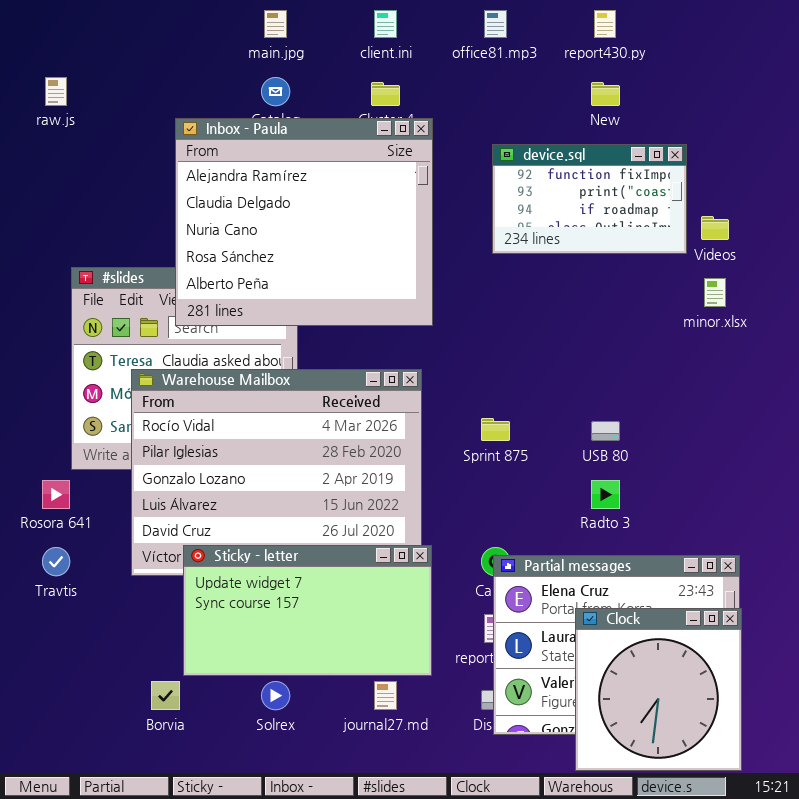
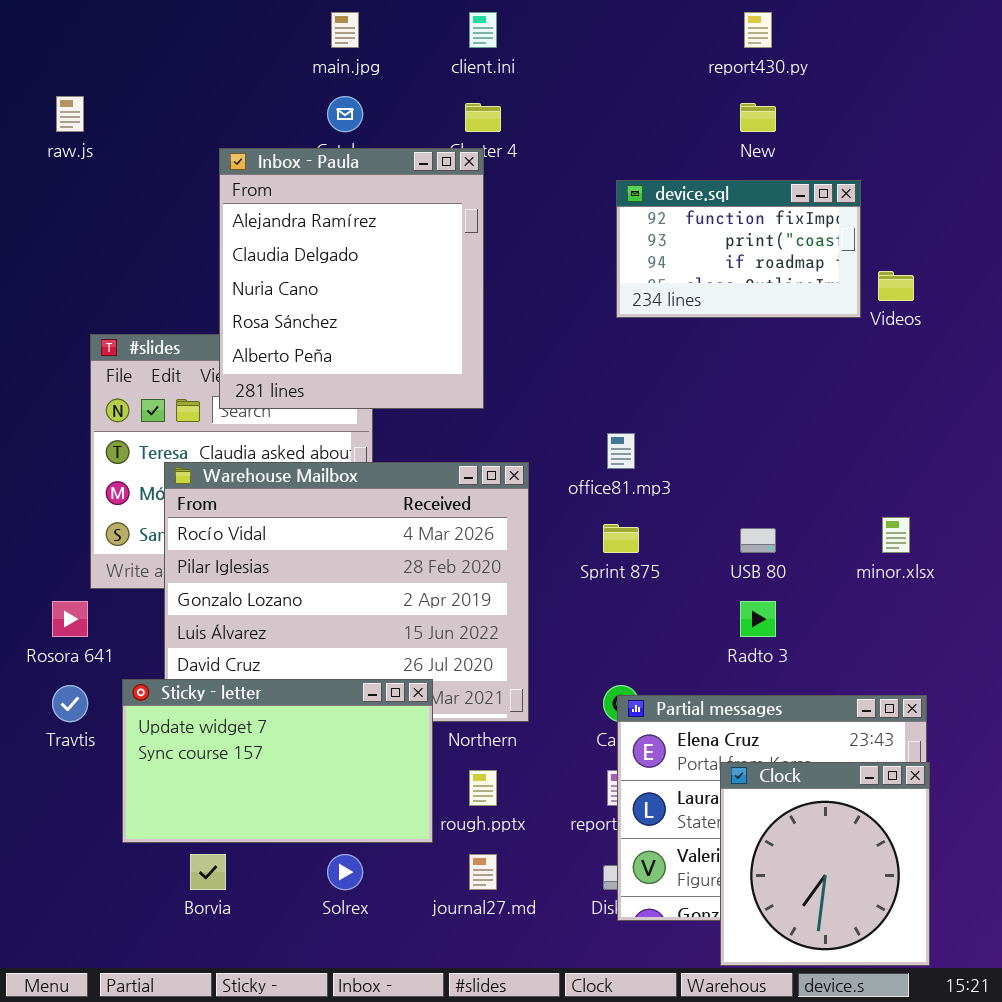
office81.mp3: [484,10,507,38] -> [607,433,635,469], moved
Inbox - Paula: [175,118,433,326] -> [219,148,484,409], resized
minor.xlsx: [704,278,726,307] -> [882,517,910,553], moved
Sticky - letter: [183,545,432,676] -> [122,679,433,843], moved

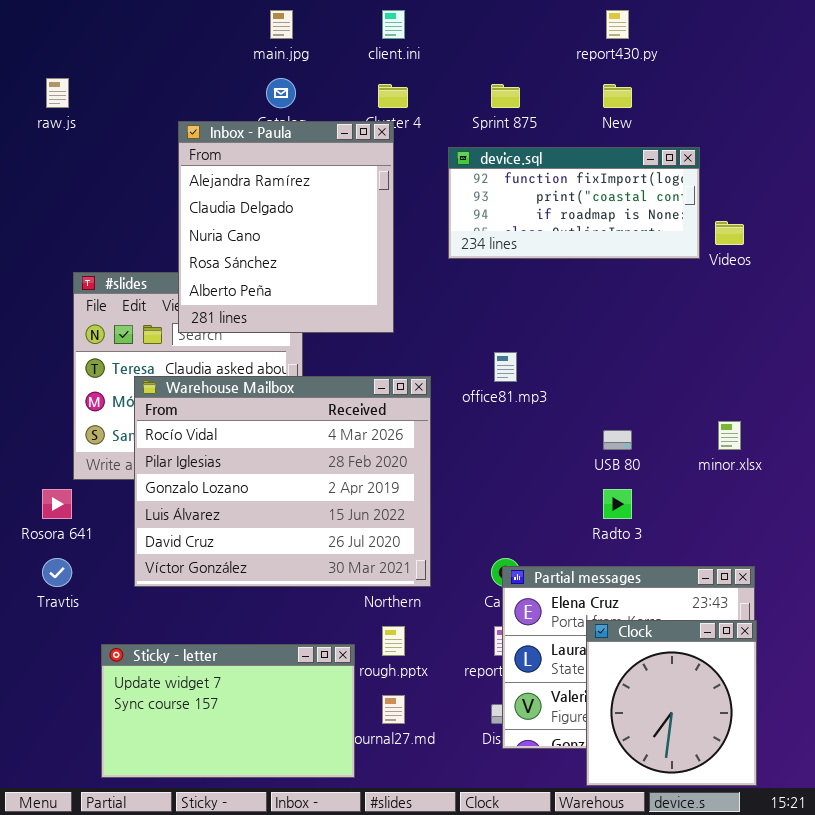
device.sql: [616,180,861,318] -> [448,147,700,259], resized
Sprint 875: [603,524,639,553] -> [491,84,520,108], moved
Sticky - letter: [122,679,433,843] -> [101,644,355,778], moved

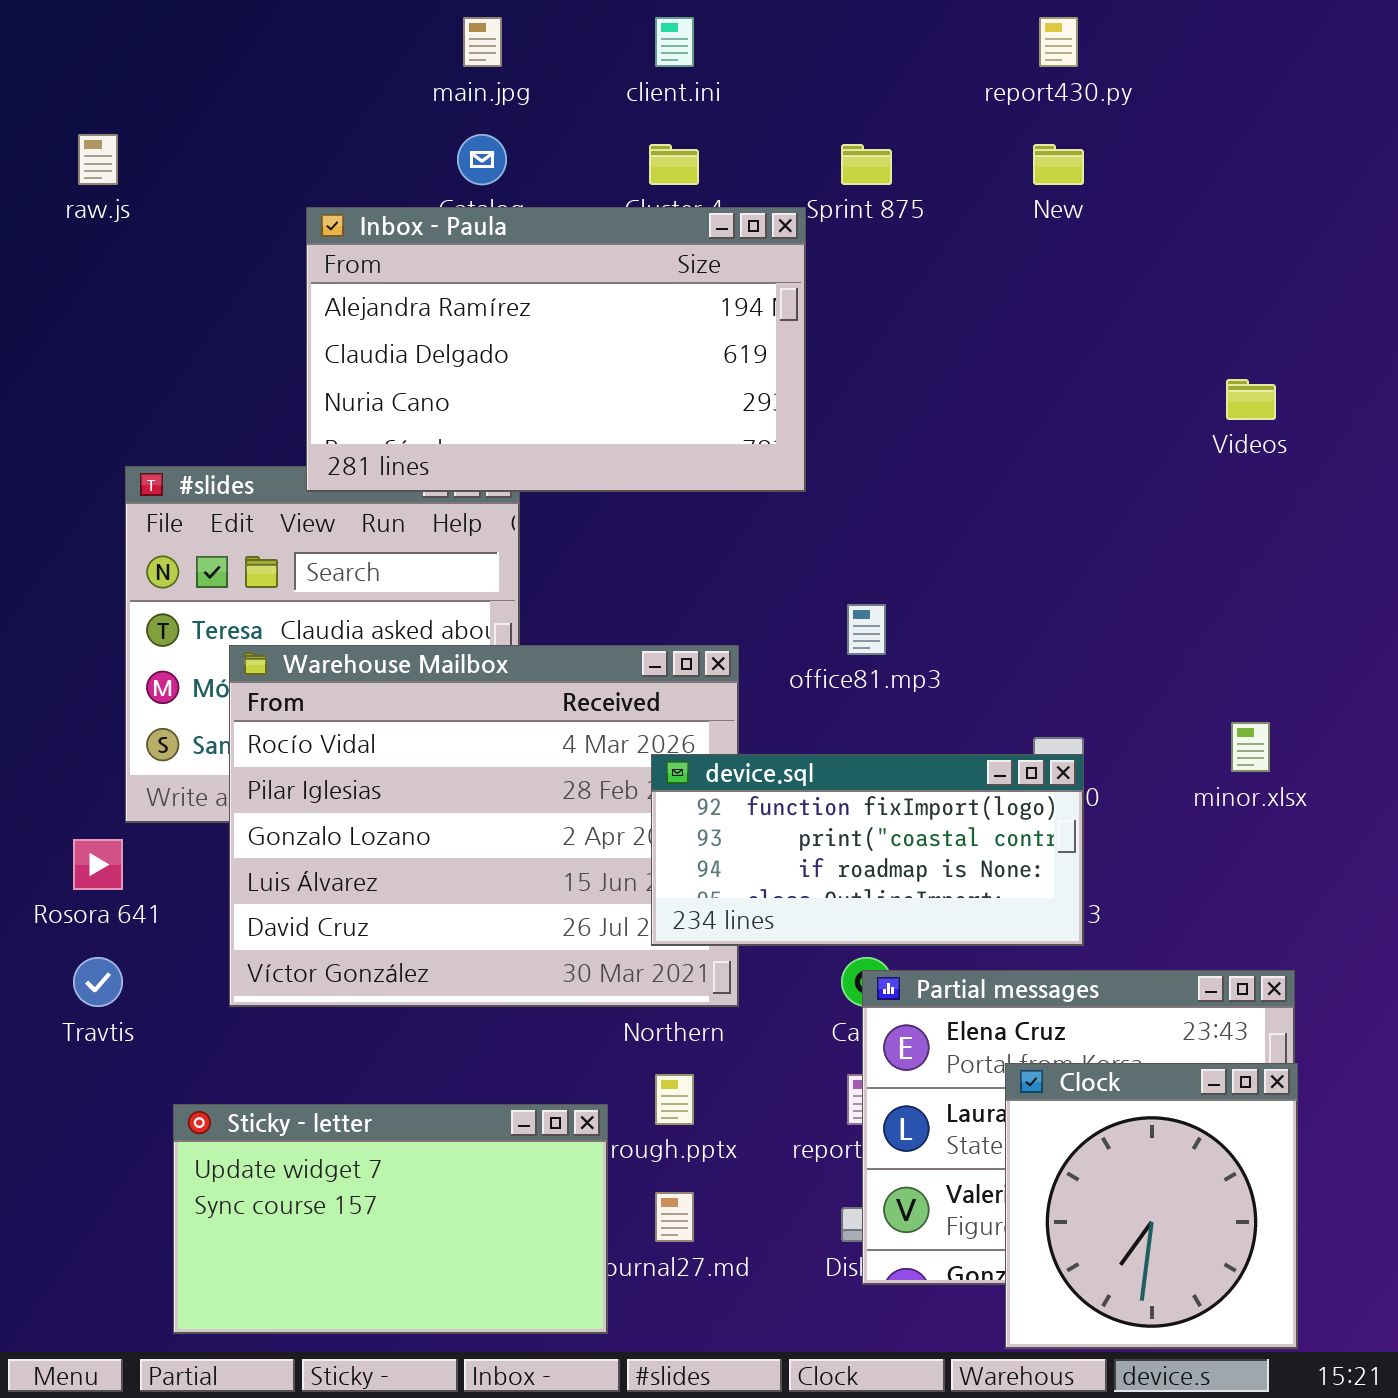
Inbox - Paula: [178,121,394,333] -> [306,207,806,492], resized
device.sql: [448,147,700,259] -> [651,754,1084,946], moved

